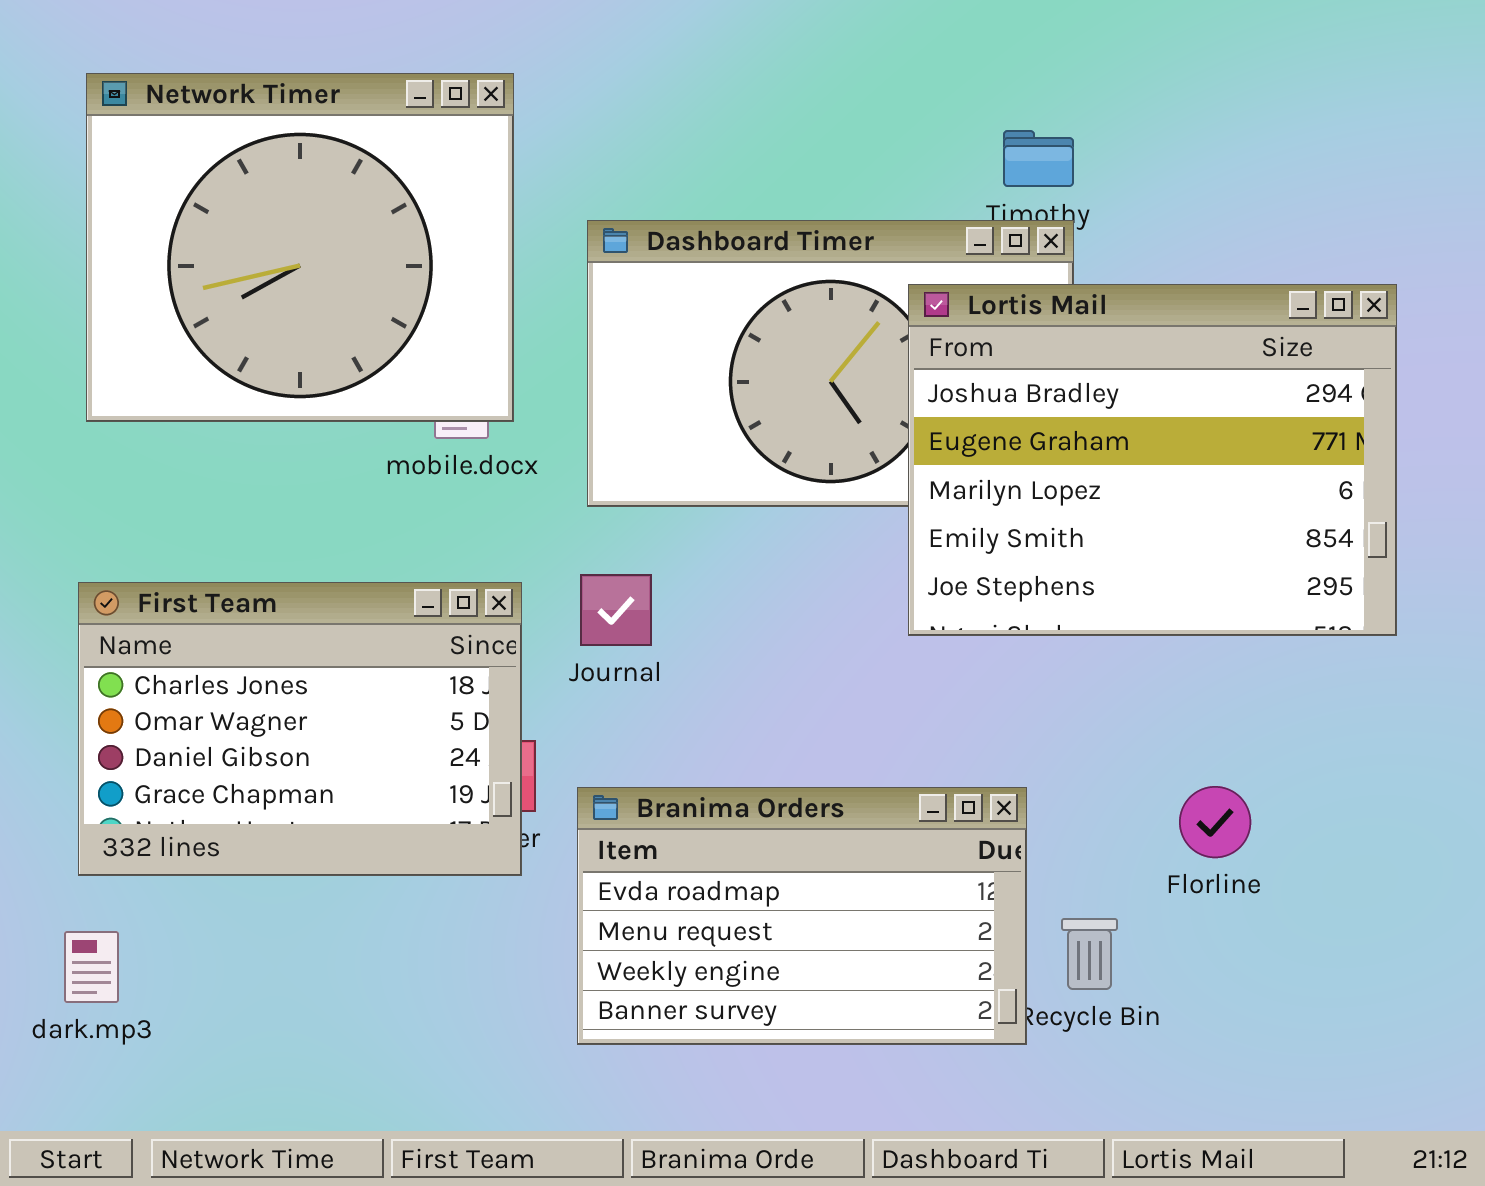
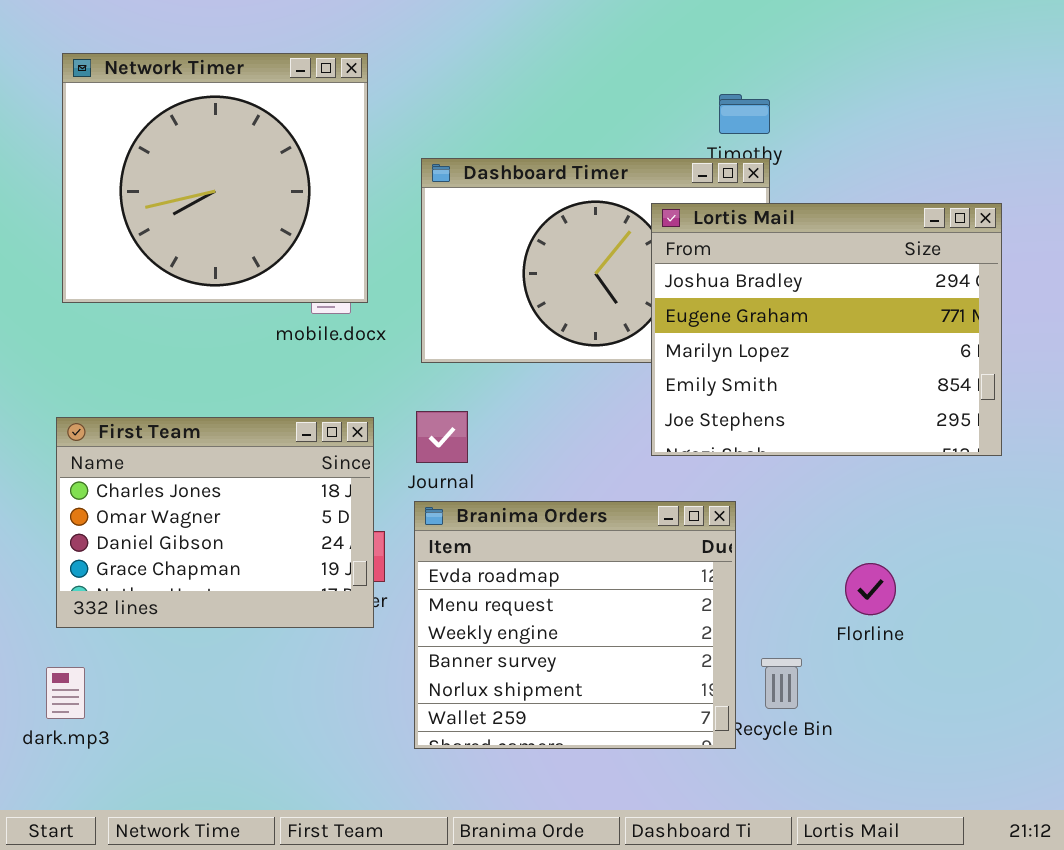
Branima Orders: [577,787,1027,1045] -> [414,501,736,749], resized

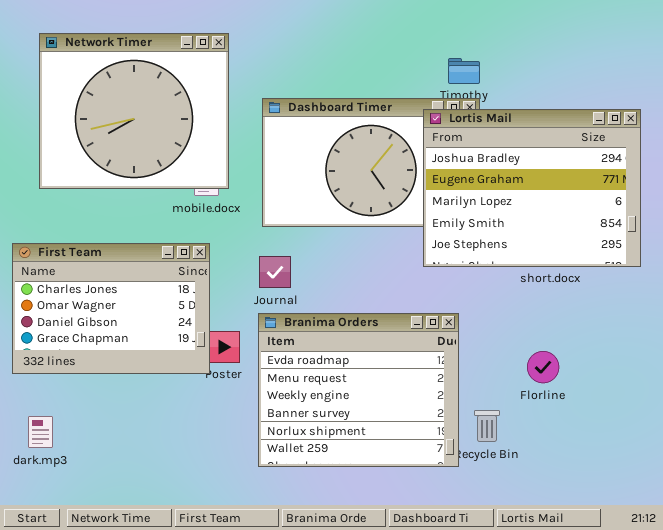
Lortis Mail: [651,203,1002,456] -> [423,109,641,267], moved
First Team: [56,417,374,628] -> [12,243,210,374], moved

